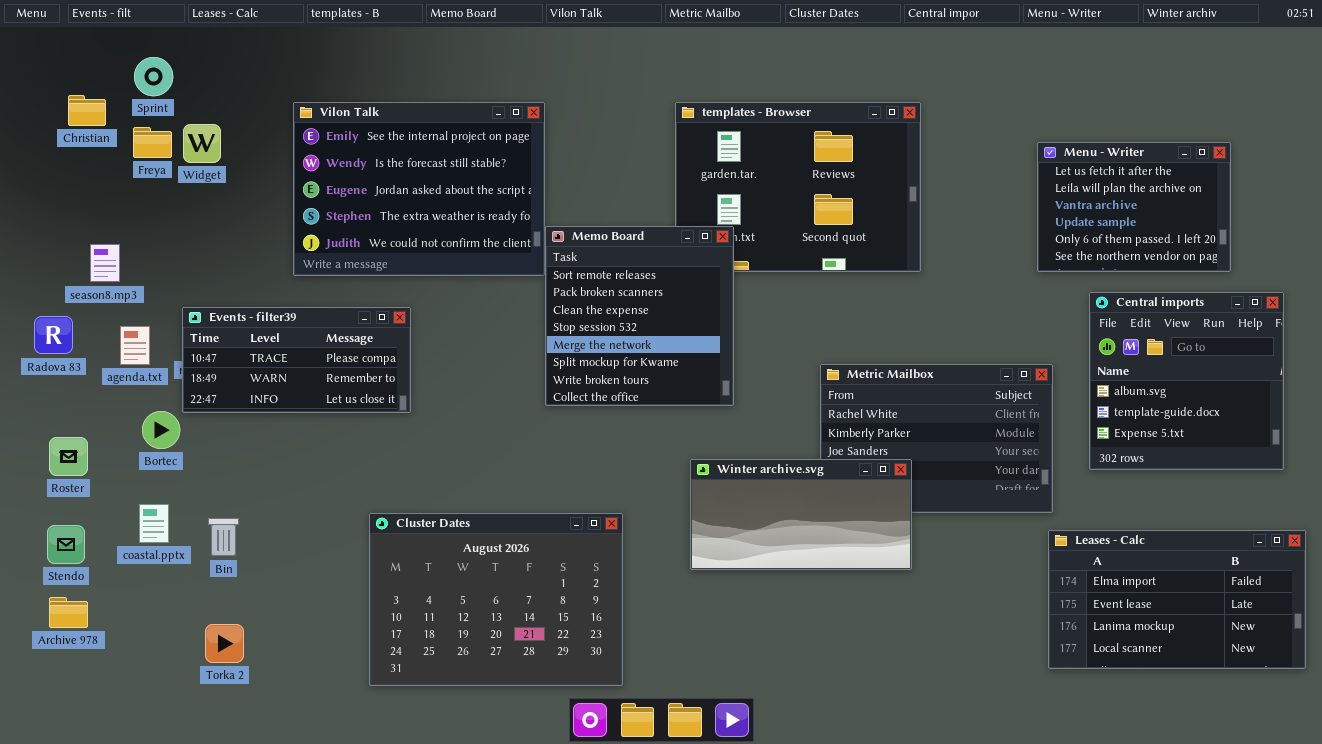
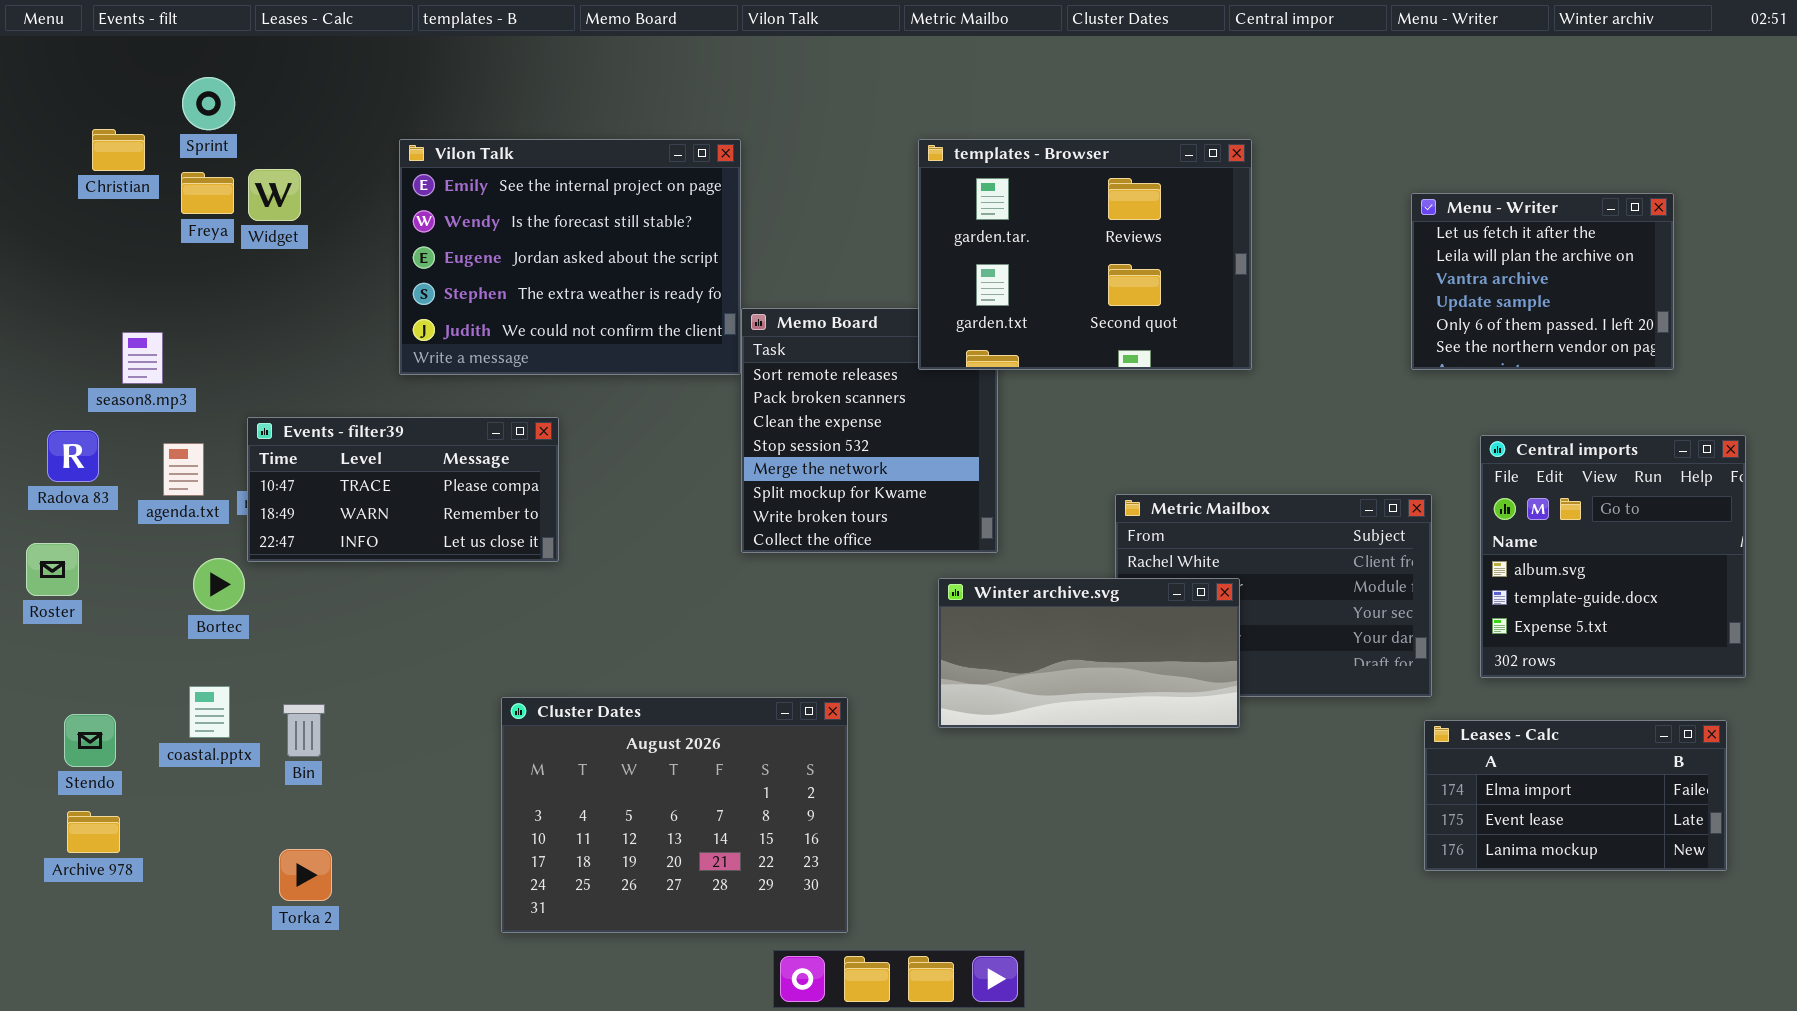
templates - Browser: [675,102,921,272] -> [918,139,1252,370], raised
Central imports: [1089,292,1284,470] -> [1480,435,1746,678], moved
Roster: [49,437,88,476] -> [26,543,79,596], moved
Winter archive.svg: [690,459,912,570] -> [938,578,1240,728], moved
Leases - Calc: [1048,530,1306,669] -> [1424,720,1727,871], resized

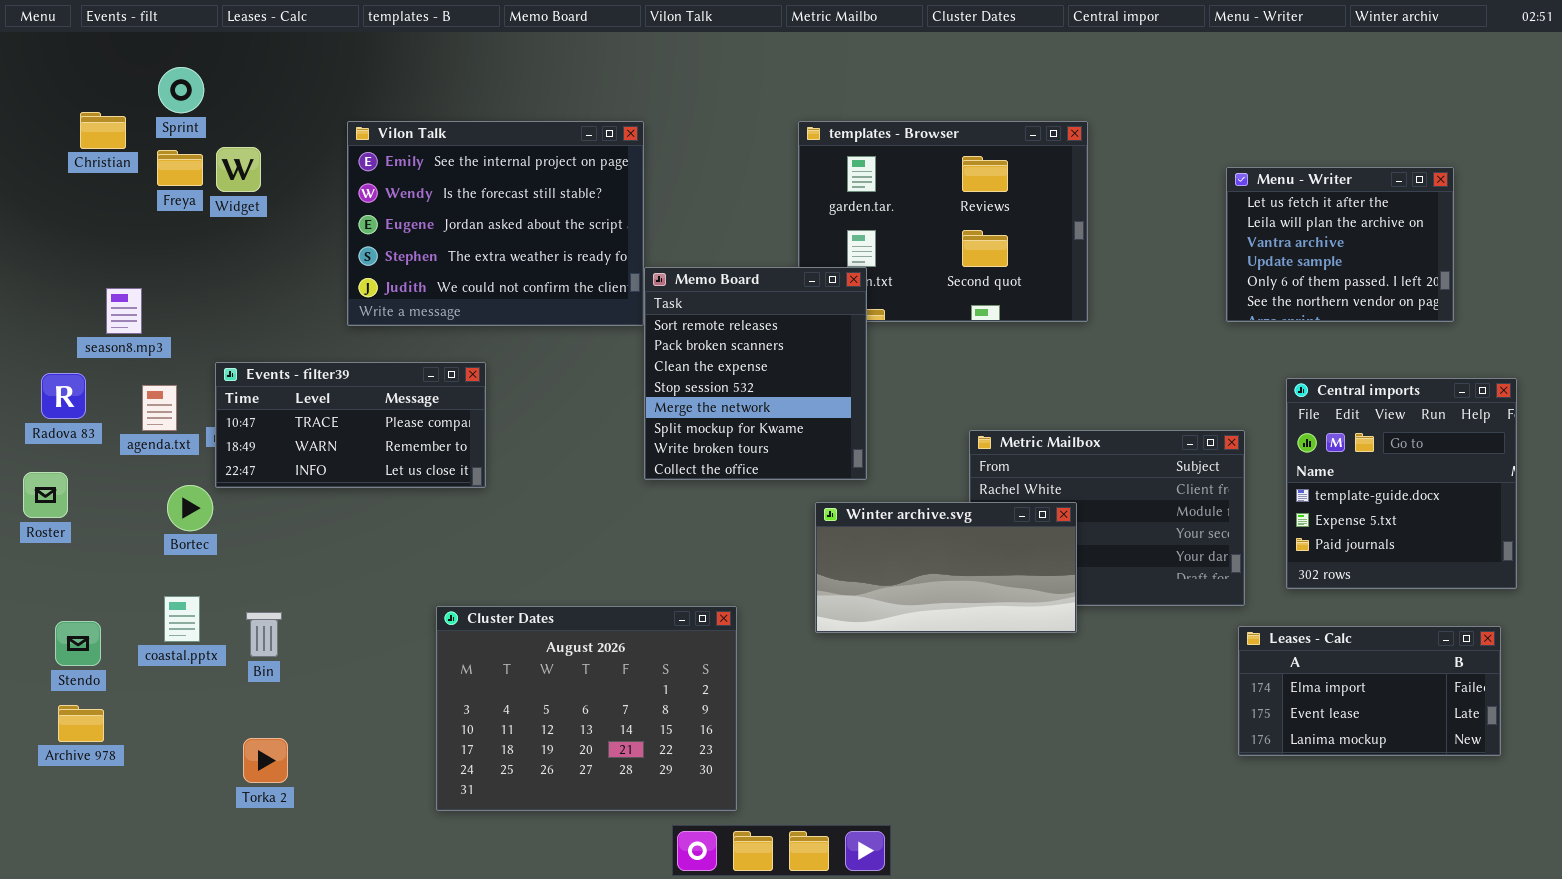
Memo Board: [741,308,998,553] -> [644,267,867,480], raised
Central imports: [1480,435,1746,678] -> [1286,378,1517,589], scrolled down 1 row

